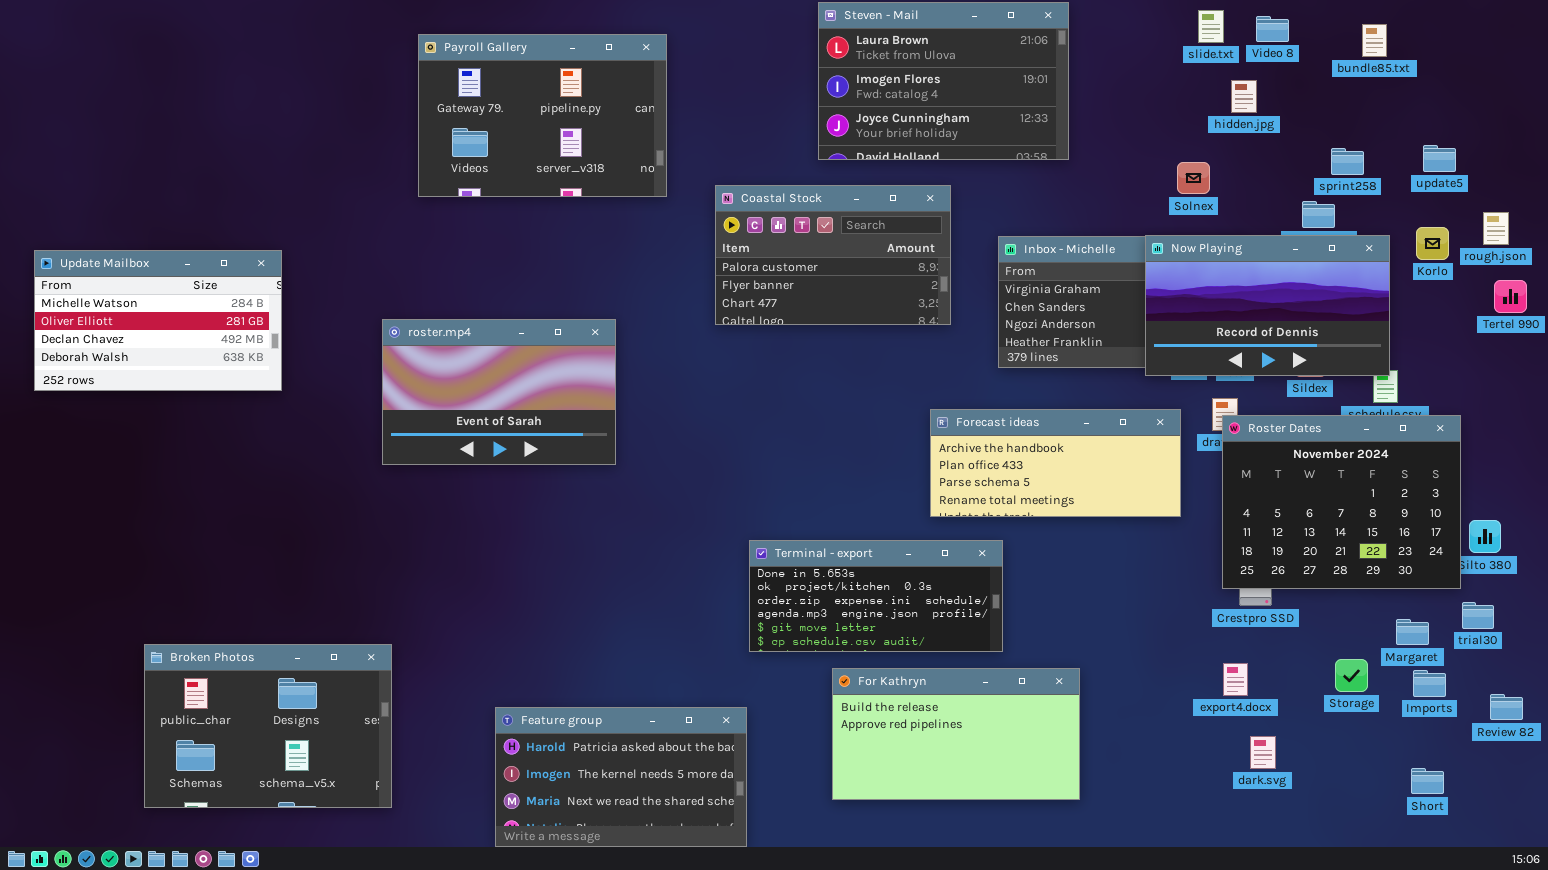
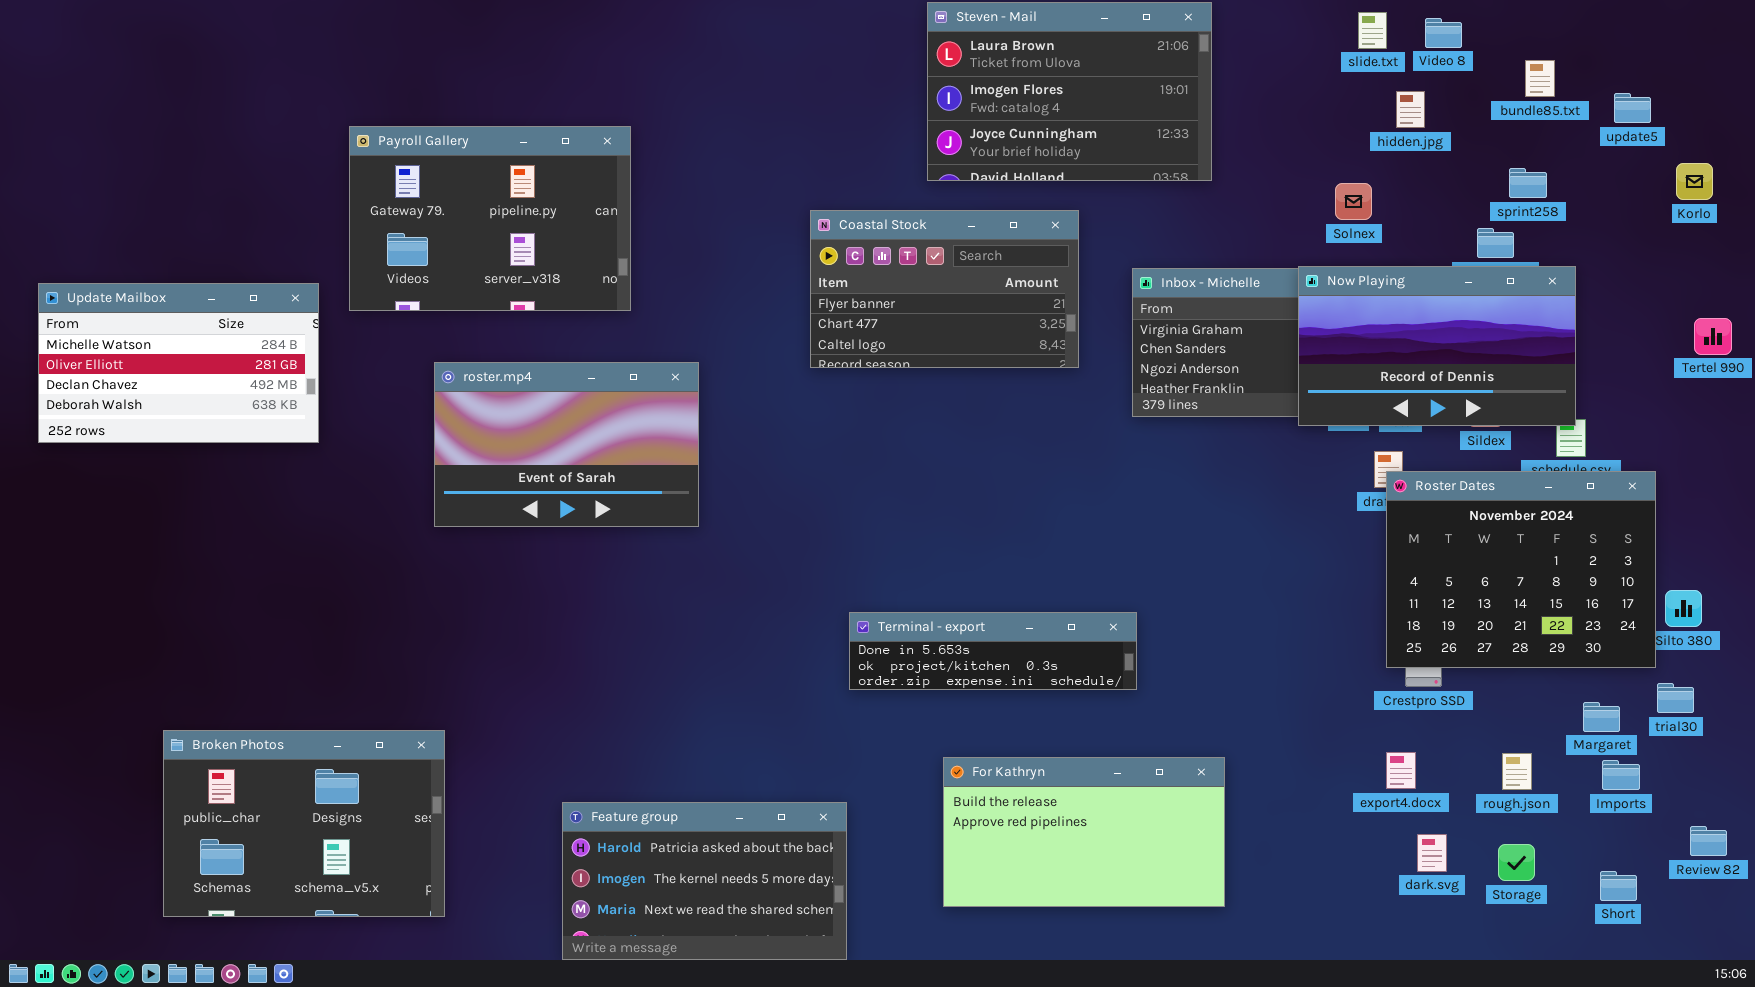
bundle85.txt: [1362,24,1387,57] -> [1525,60,1555,97], moved
Payroll Gallery: [418,34,667,197] -> [349,126,631,311], moved
update5: [1423,145,1456,172] -> [1614,93,1651,123], moved
Coastal Stock: [715,185,951,325] -> [810,210,1079,368], scrolled down 1 row
rough.json: [1483,212,1509,245] -> [1502,753,1532,790], moved
Korlo: [1416,227,1449,260] -> [1676,163,1713,200], moved
Forecast ideas: [930,409,1181,517] -> none, closed
Terminal - export: [749,540,1003,652] -> [849,612,1137,690], resized
Storage: [1335,659,1368,692] -> [1498,844,1535,881], moved
Review 82: [1490,694,1523,720] -> [1690,826,1727,856], moved

